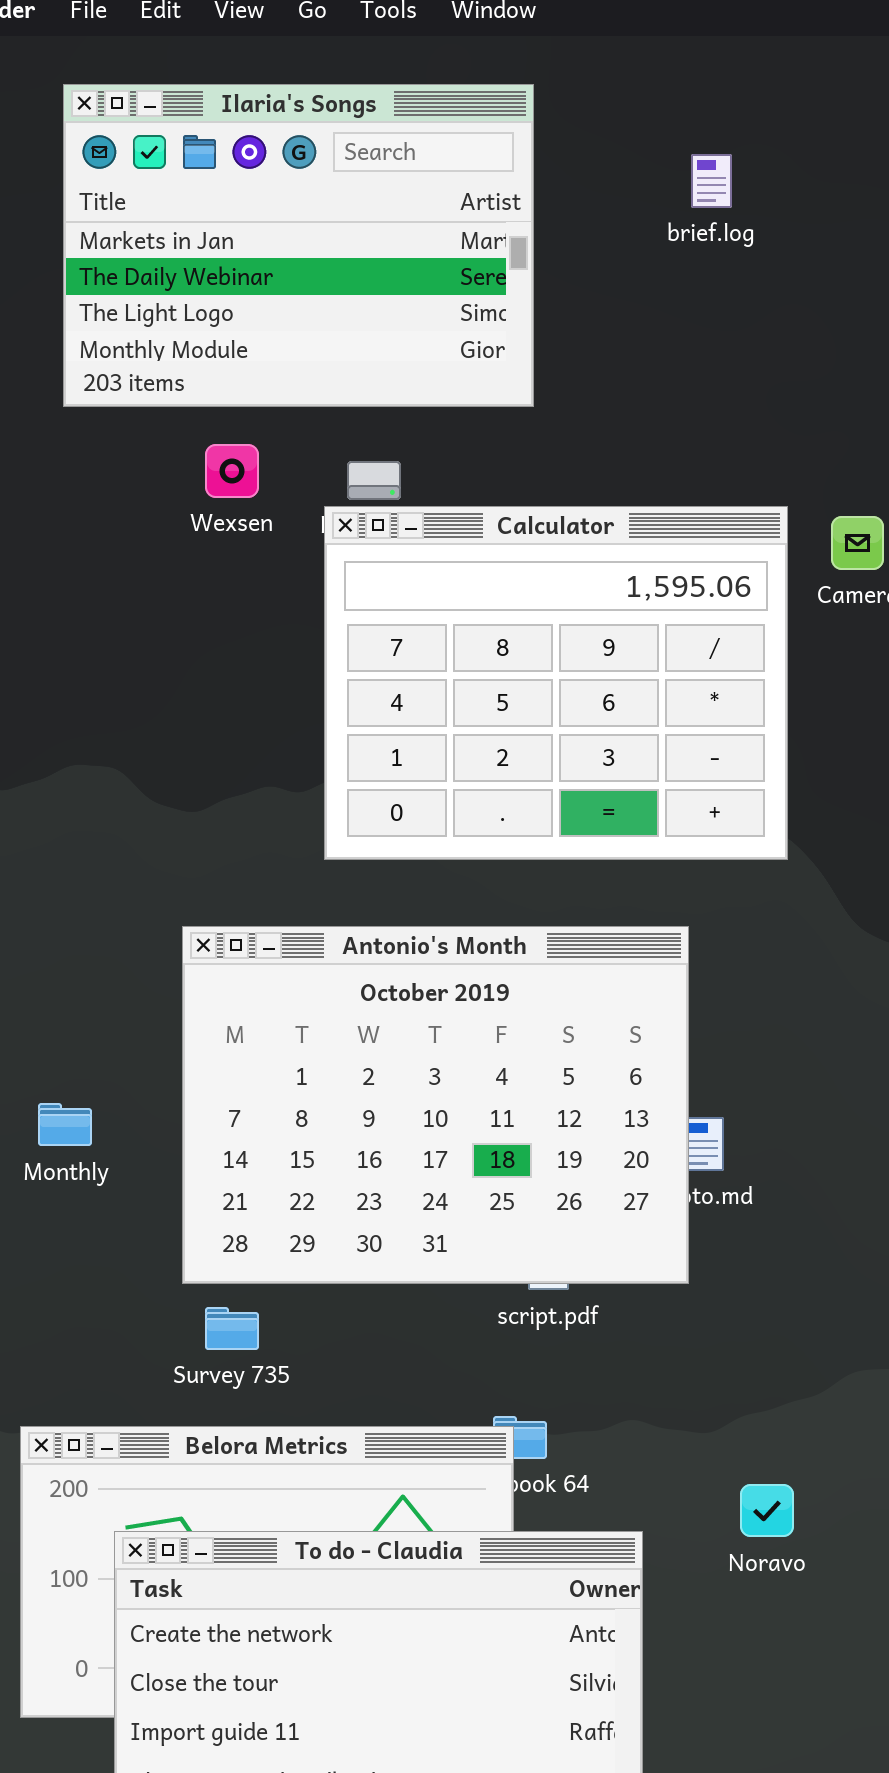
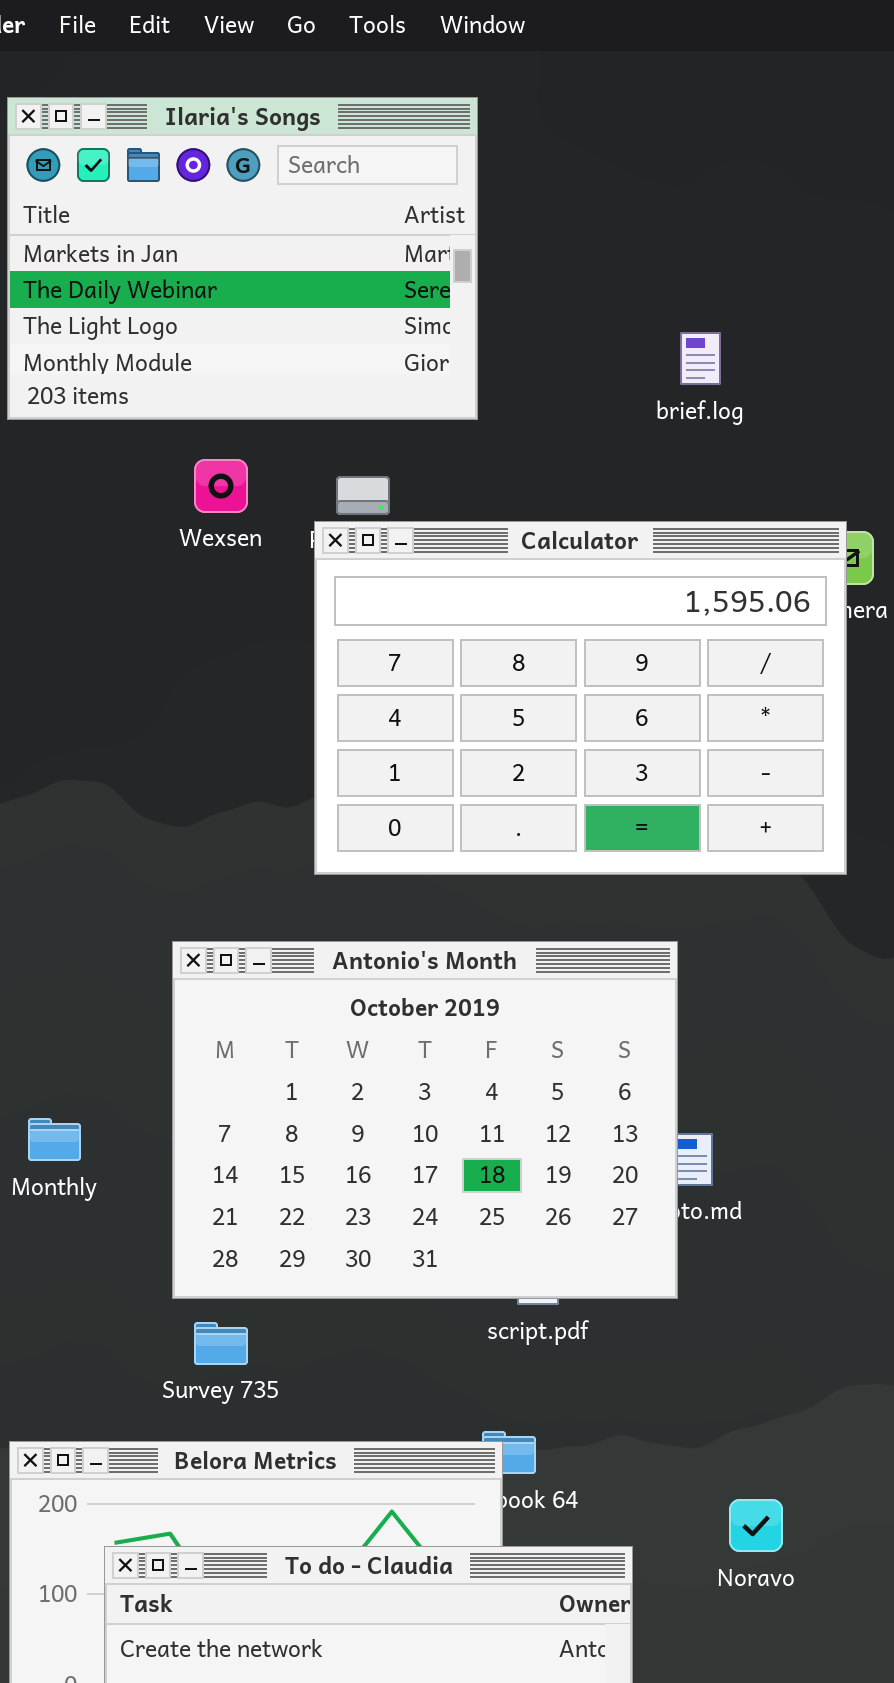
Ilaria's Songs: [63,84,534,407] -> [7,97,478,420], moved
brief.log: [691,154,732,208] -> [680,332,721,385], moved
Calculator: [324,506,788,860] -> [314,521,847,875], resized

